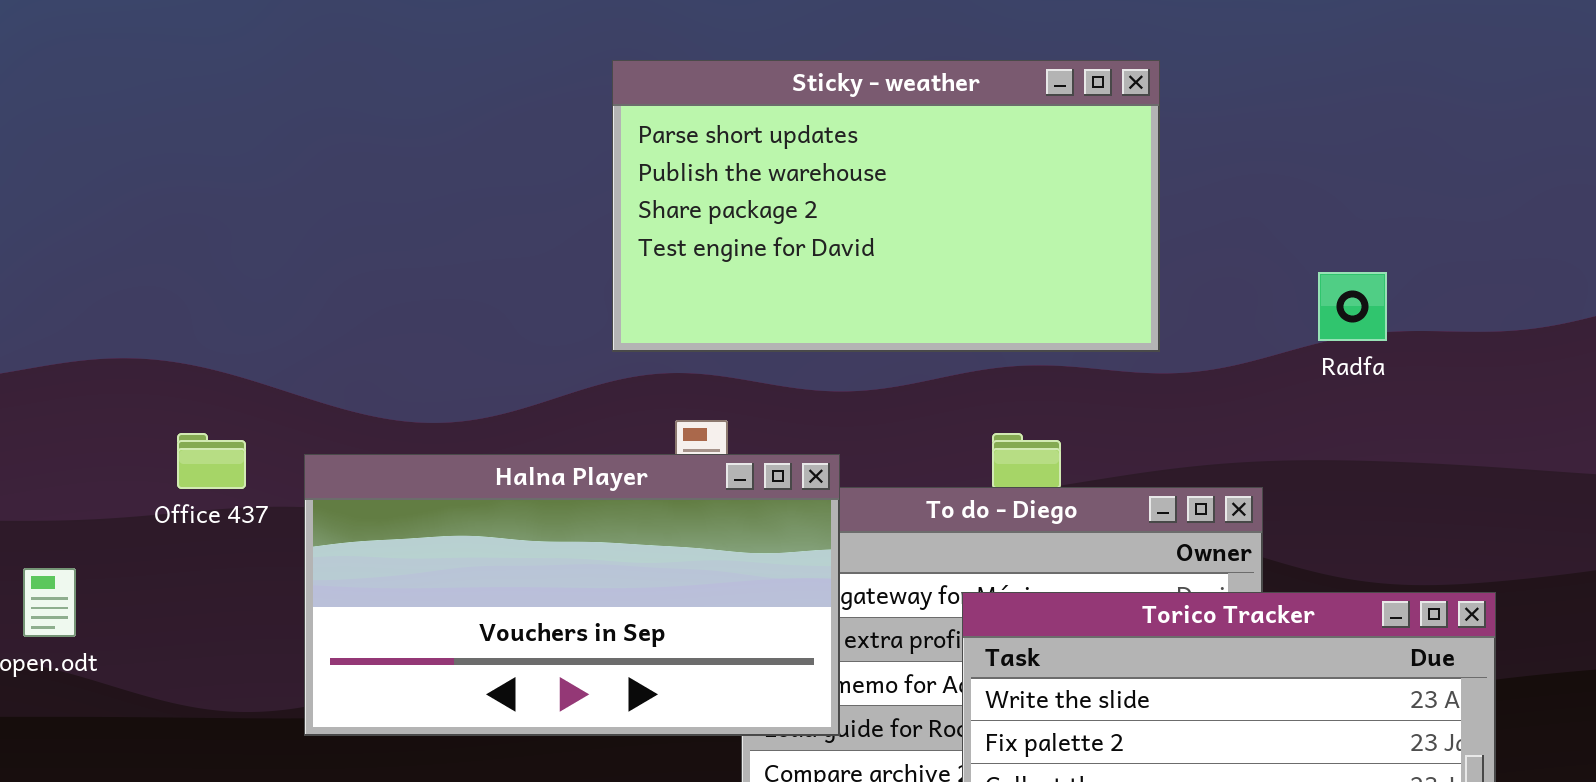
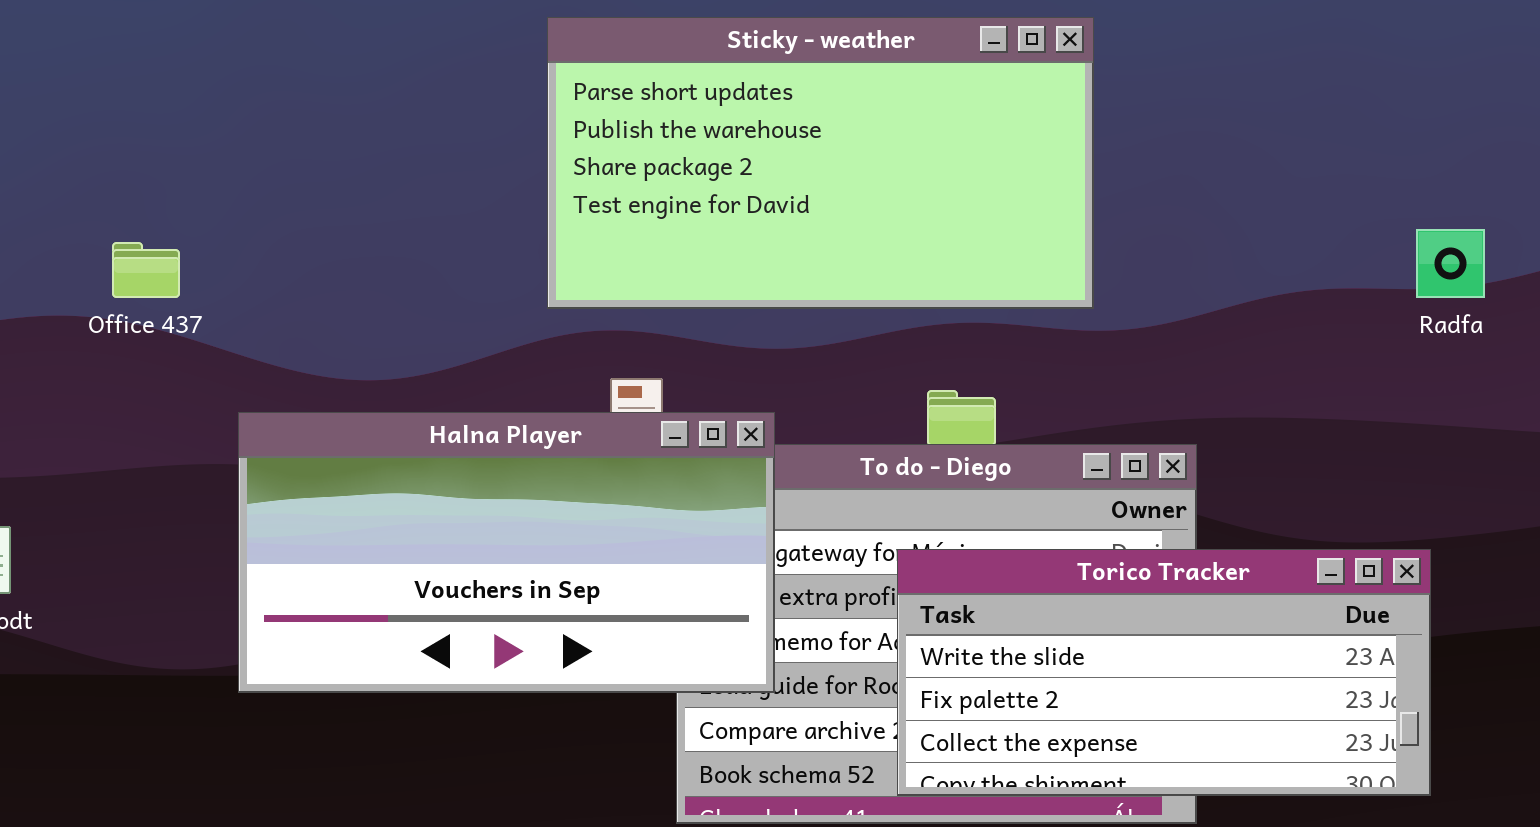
Radfa: [1318,272,1387,341] -> [1416,229,1485,298], moved
Office 437: [177,433,246,489] -> [112,242,180,298], moved

